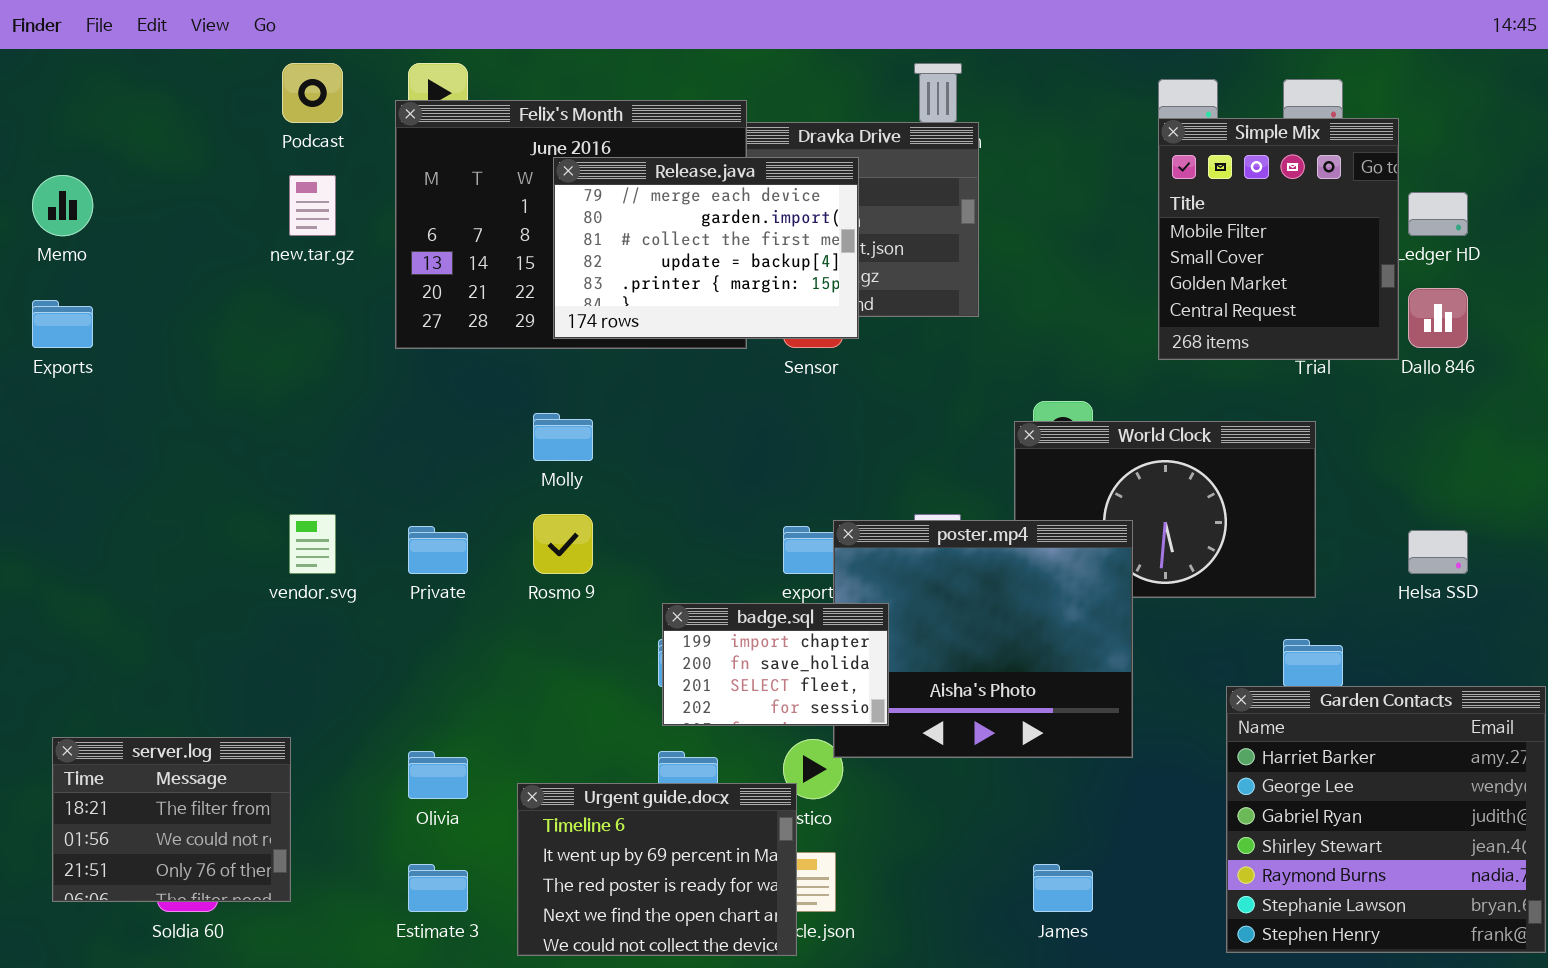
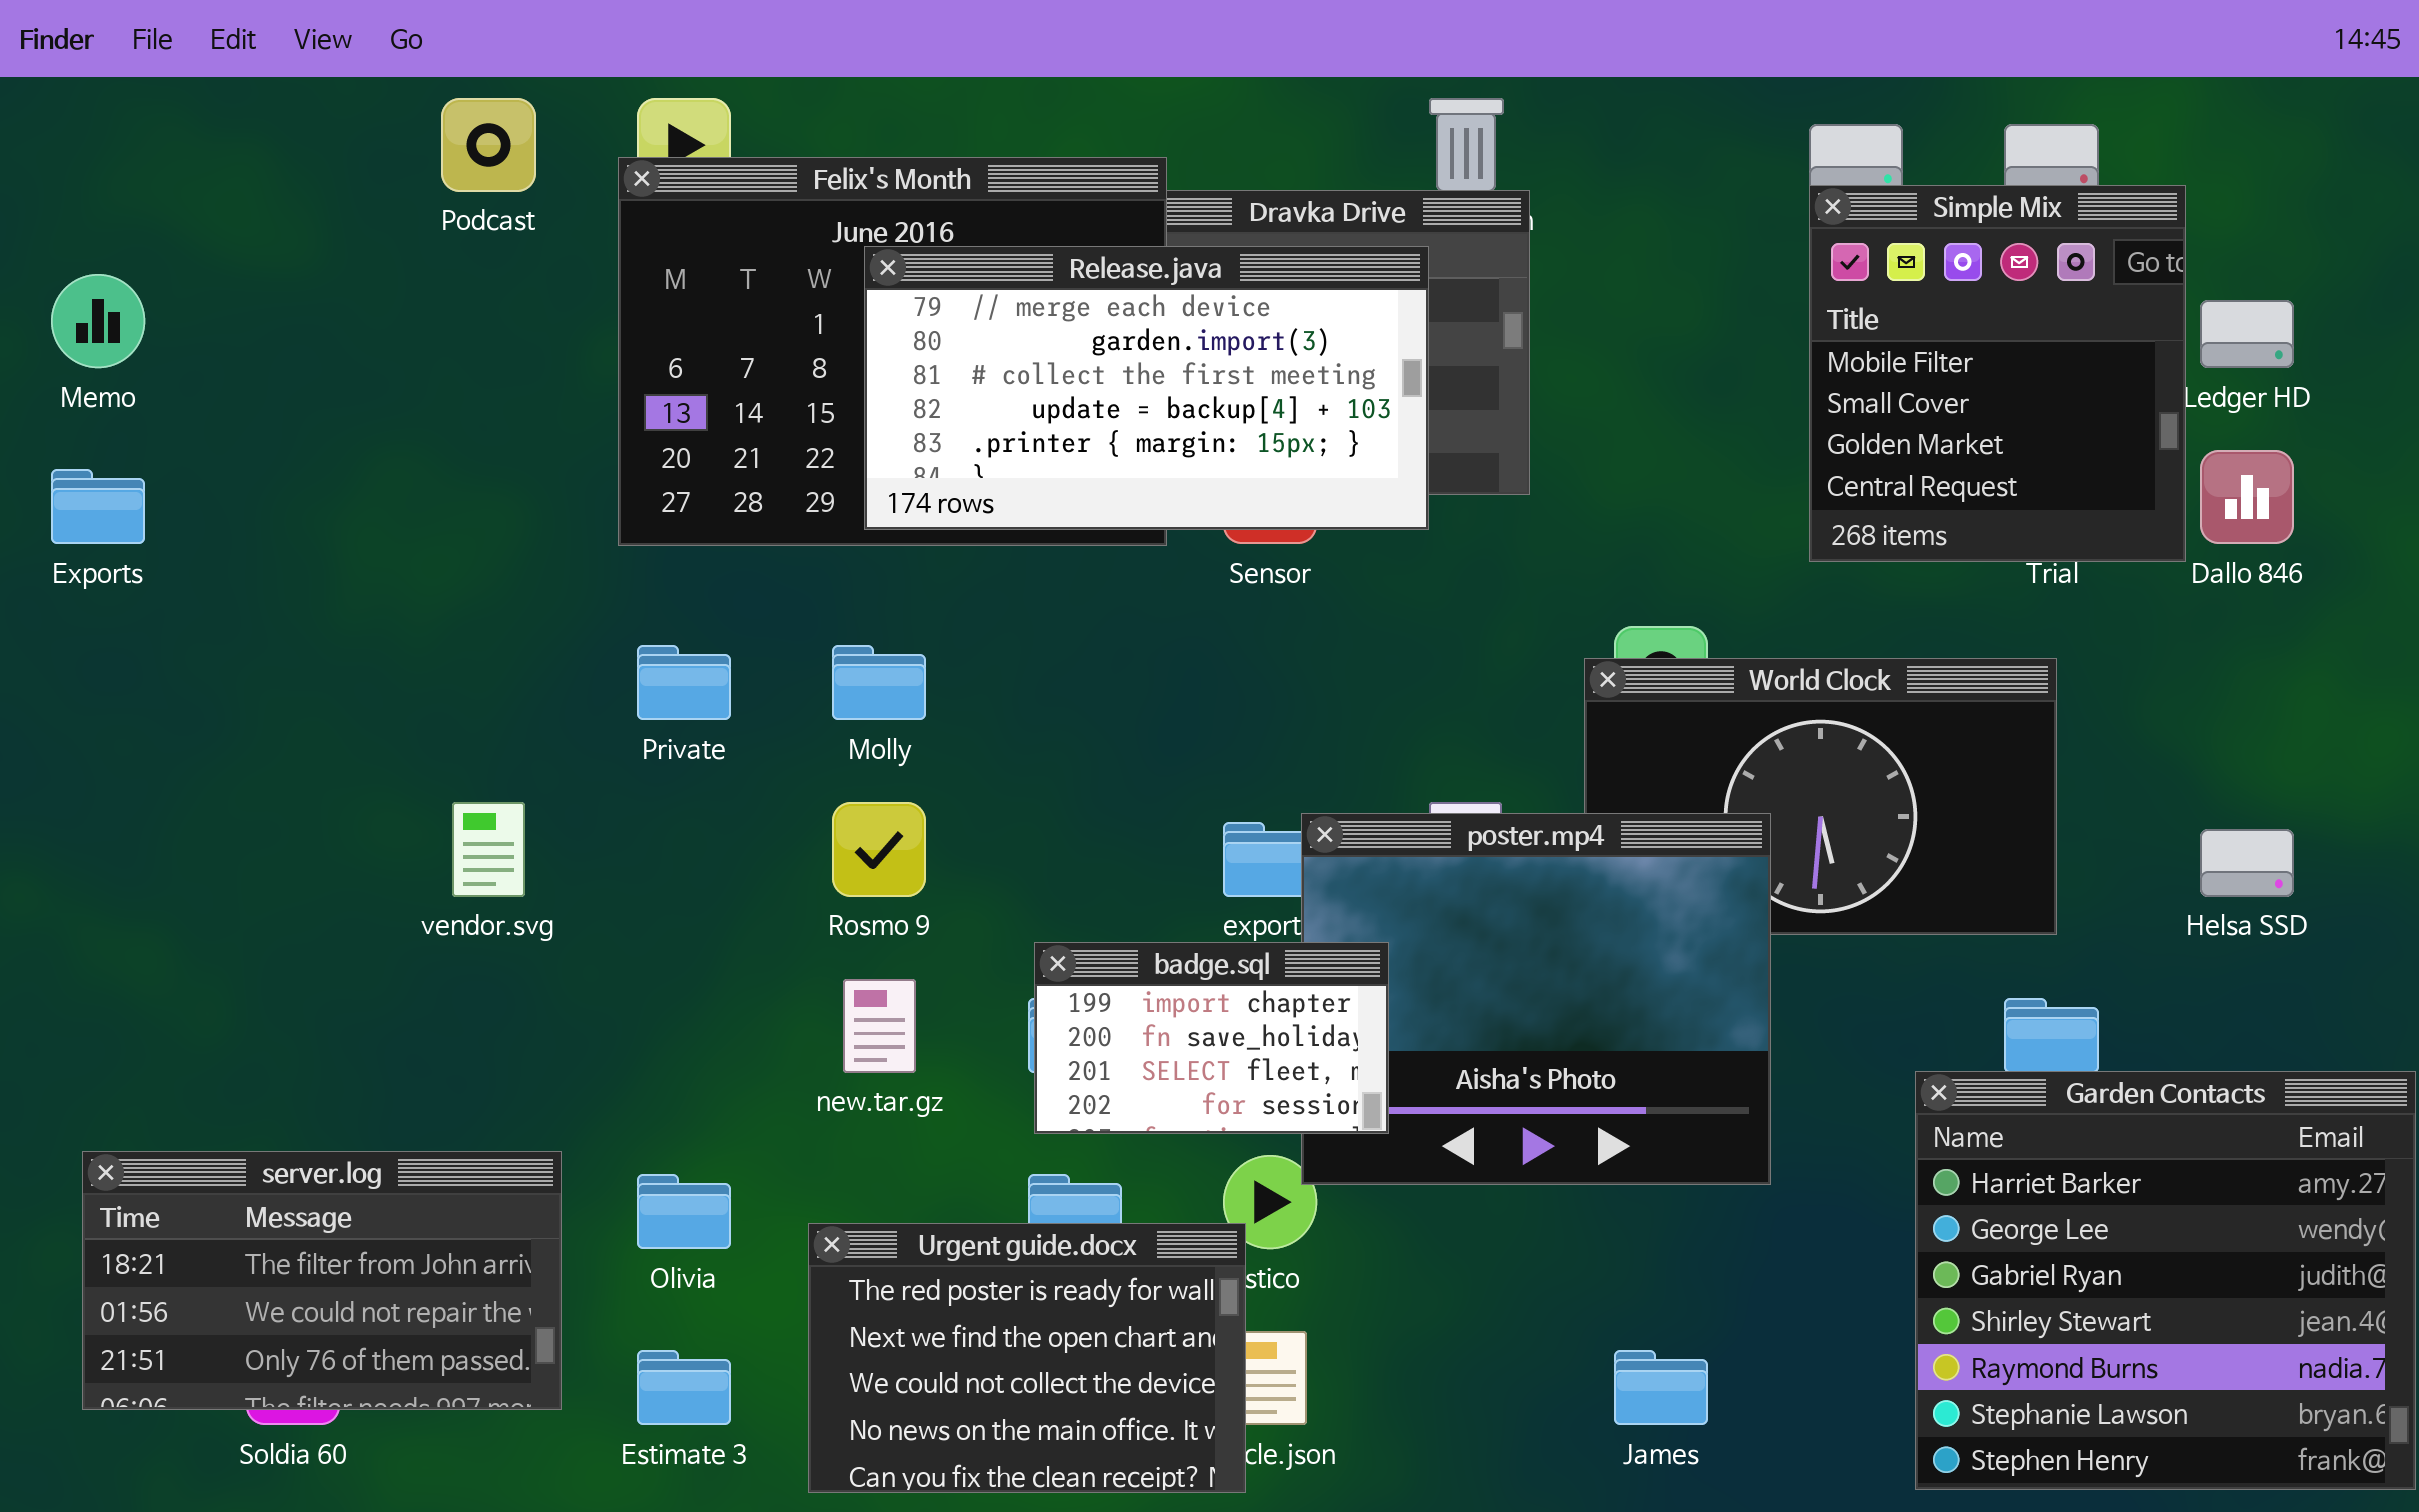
Release.java: [553,157,859,339] -> [864,246,1429,530], resized
new.tar.gz: [289,175,336,236] -> [843,979,916,1073], moved
Private: [408,526,468,574] -> [637,645,731,720], moved
server.log: [52,737,291,902] -> [82,1151,562,1410], resized
Urgent guide.docx: [517,783,797,956] -> [808,1223,1246,1493], scrolled down 2 rows

